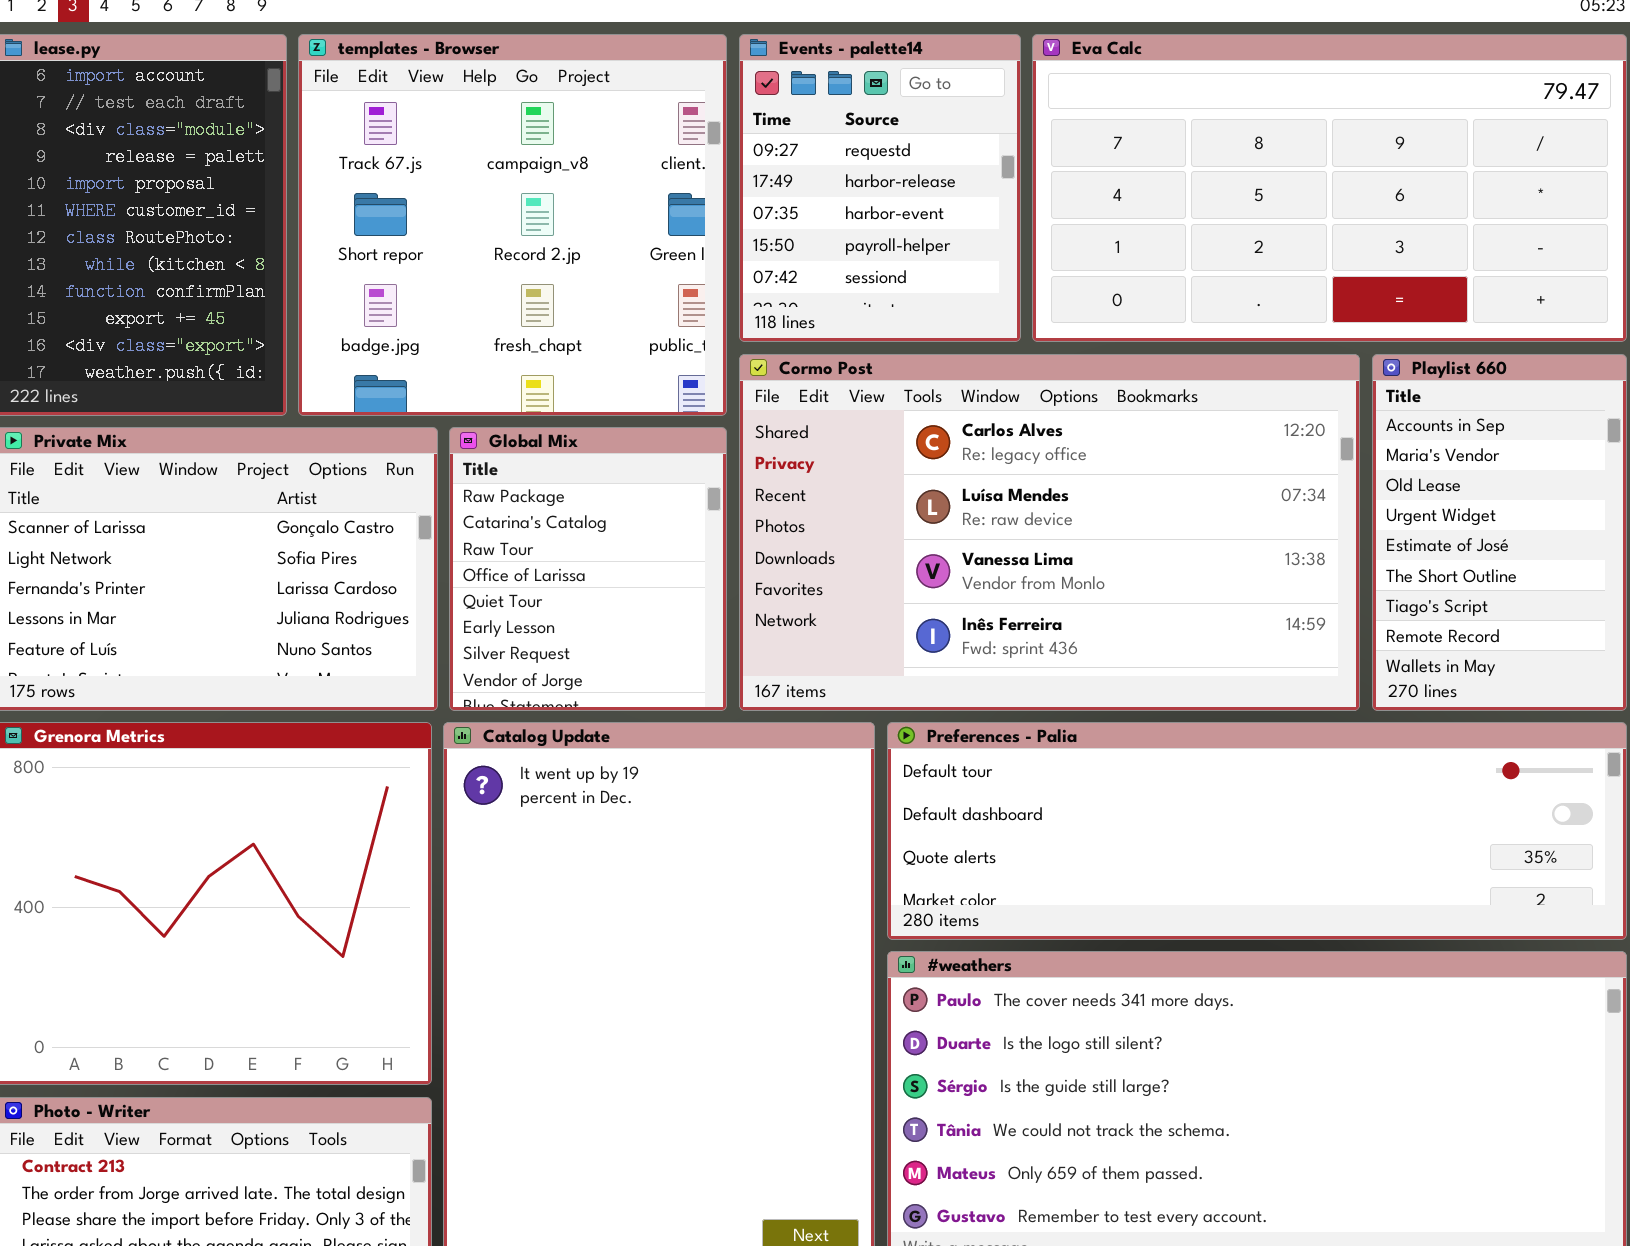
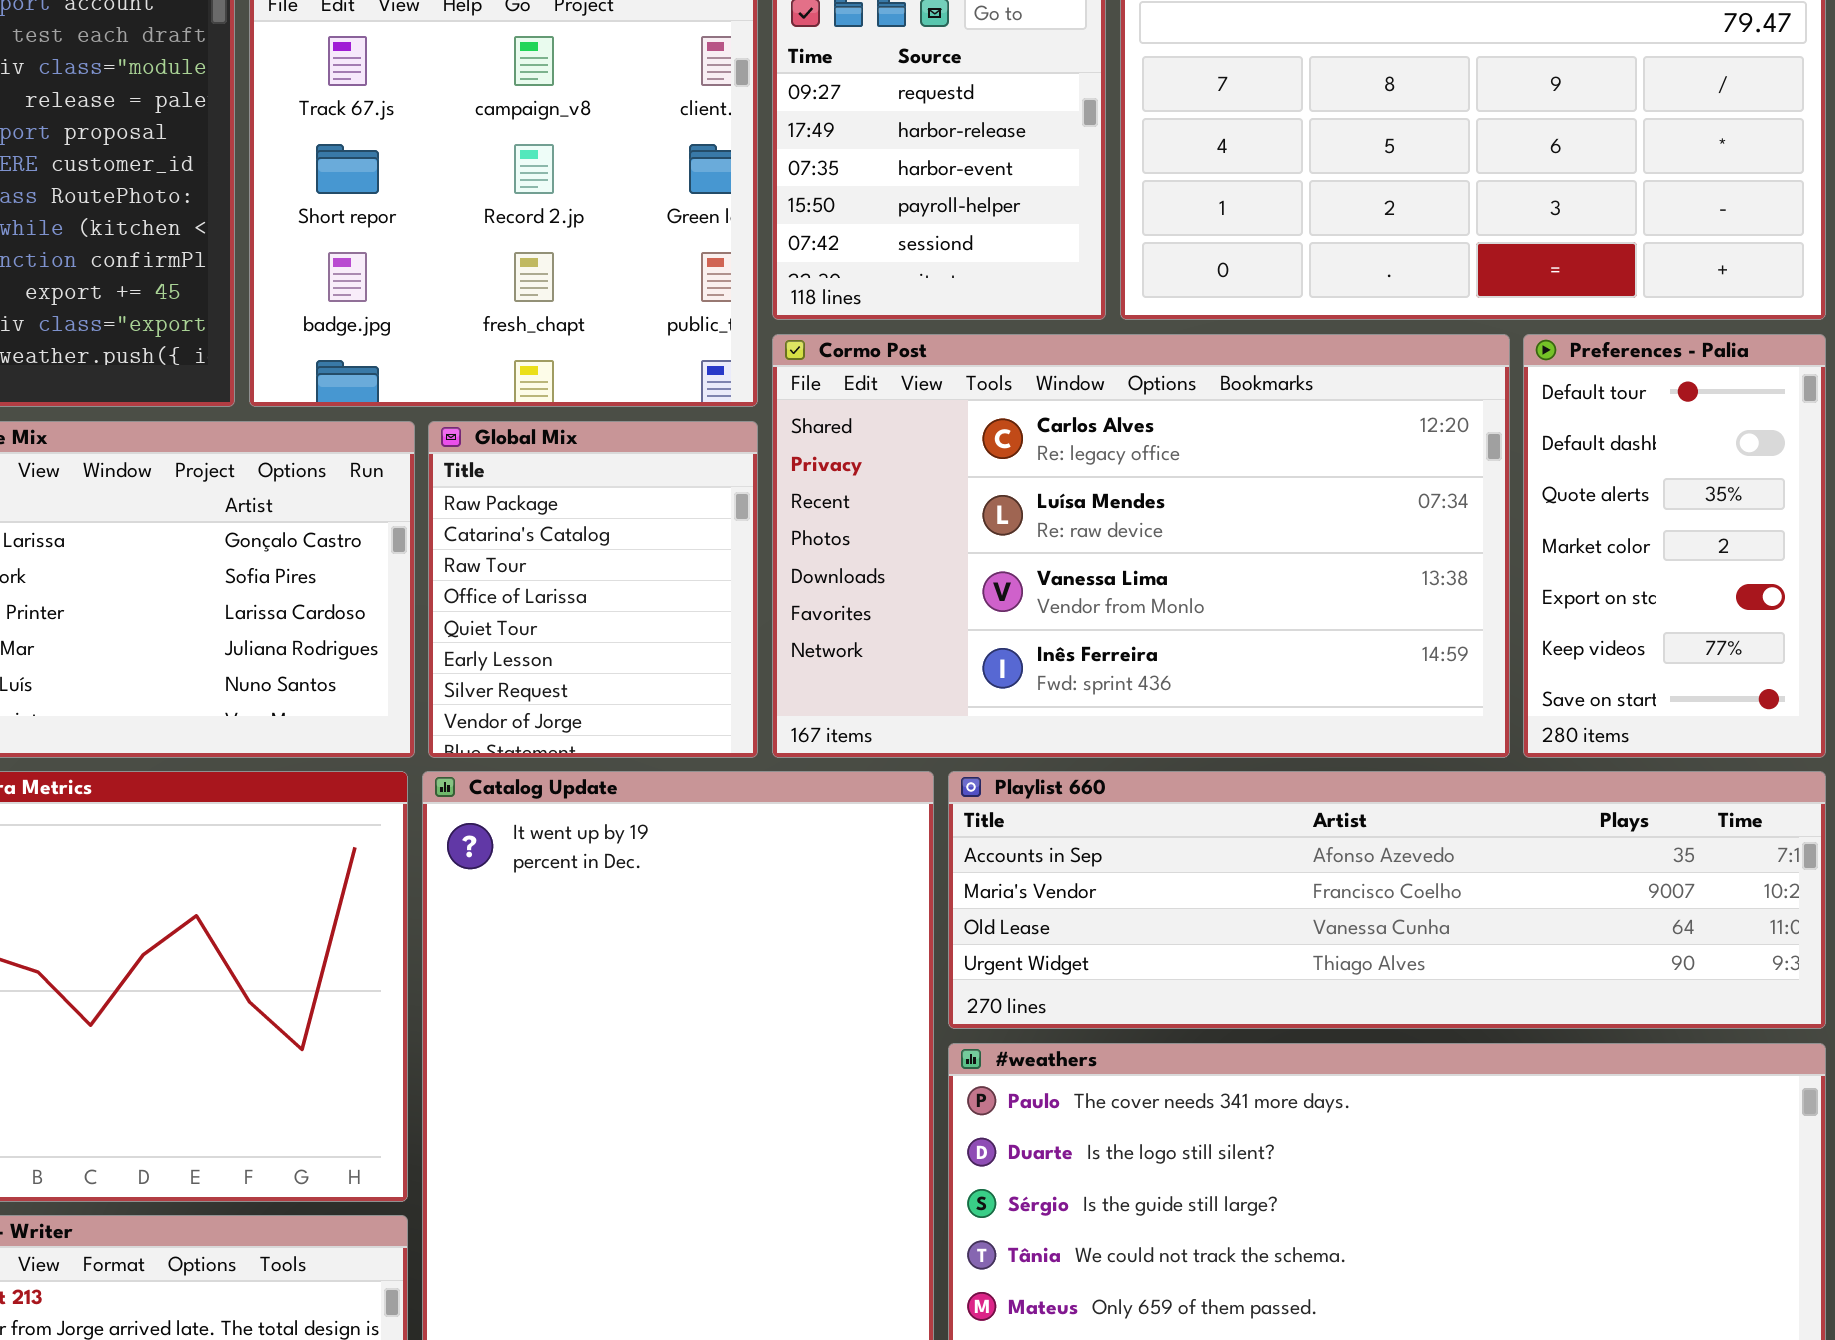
Playlist 660: [1372,354,1627,711] -> [948,771,1826,1029], moved, resized
Preferences - Palia: [887,722,1627,940] -> [1523,334,1826,758], moved, resized

